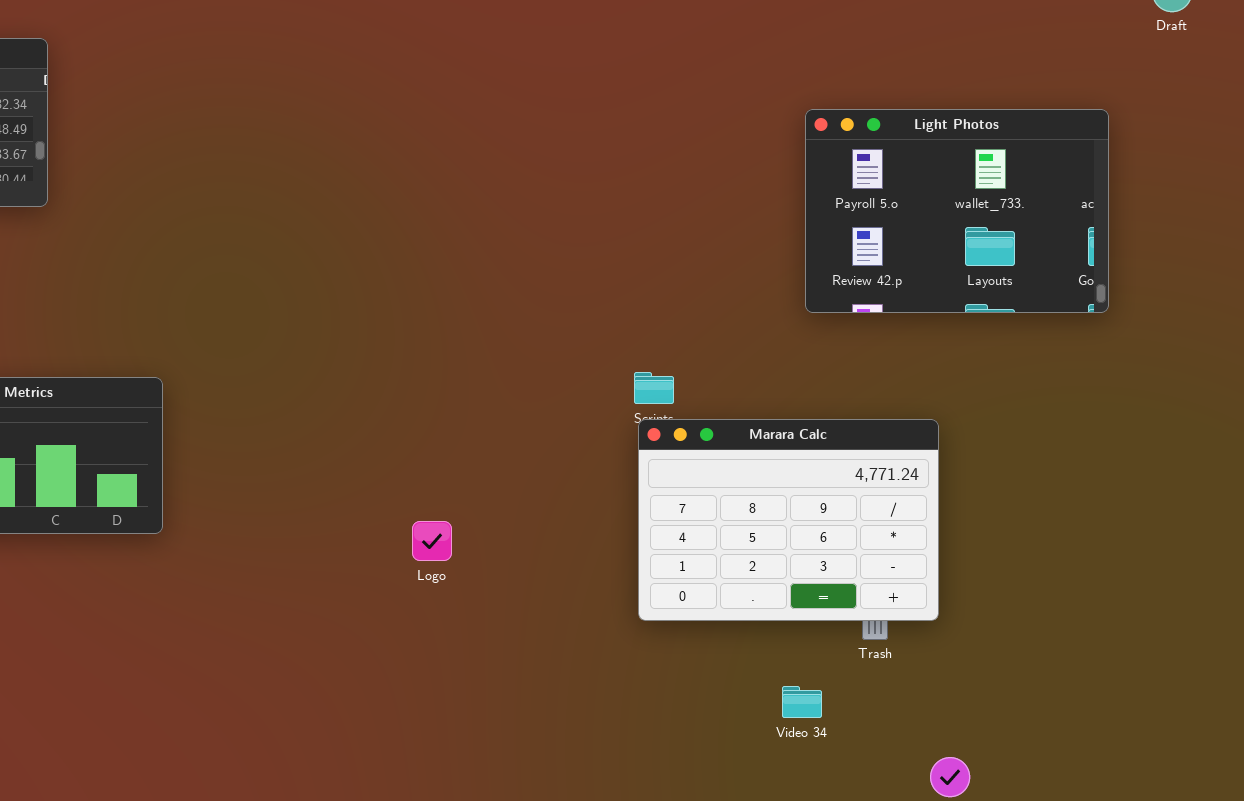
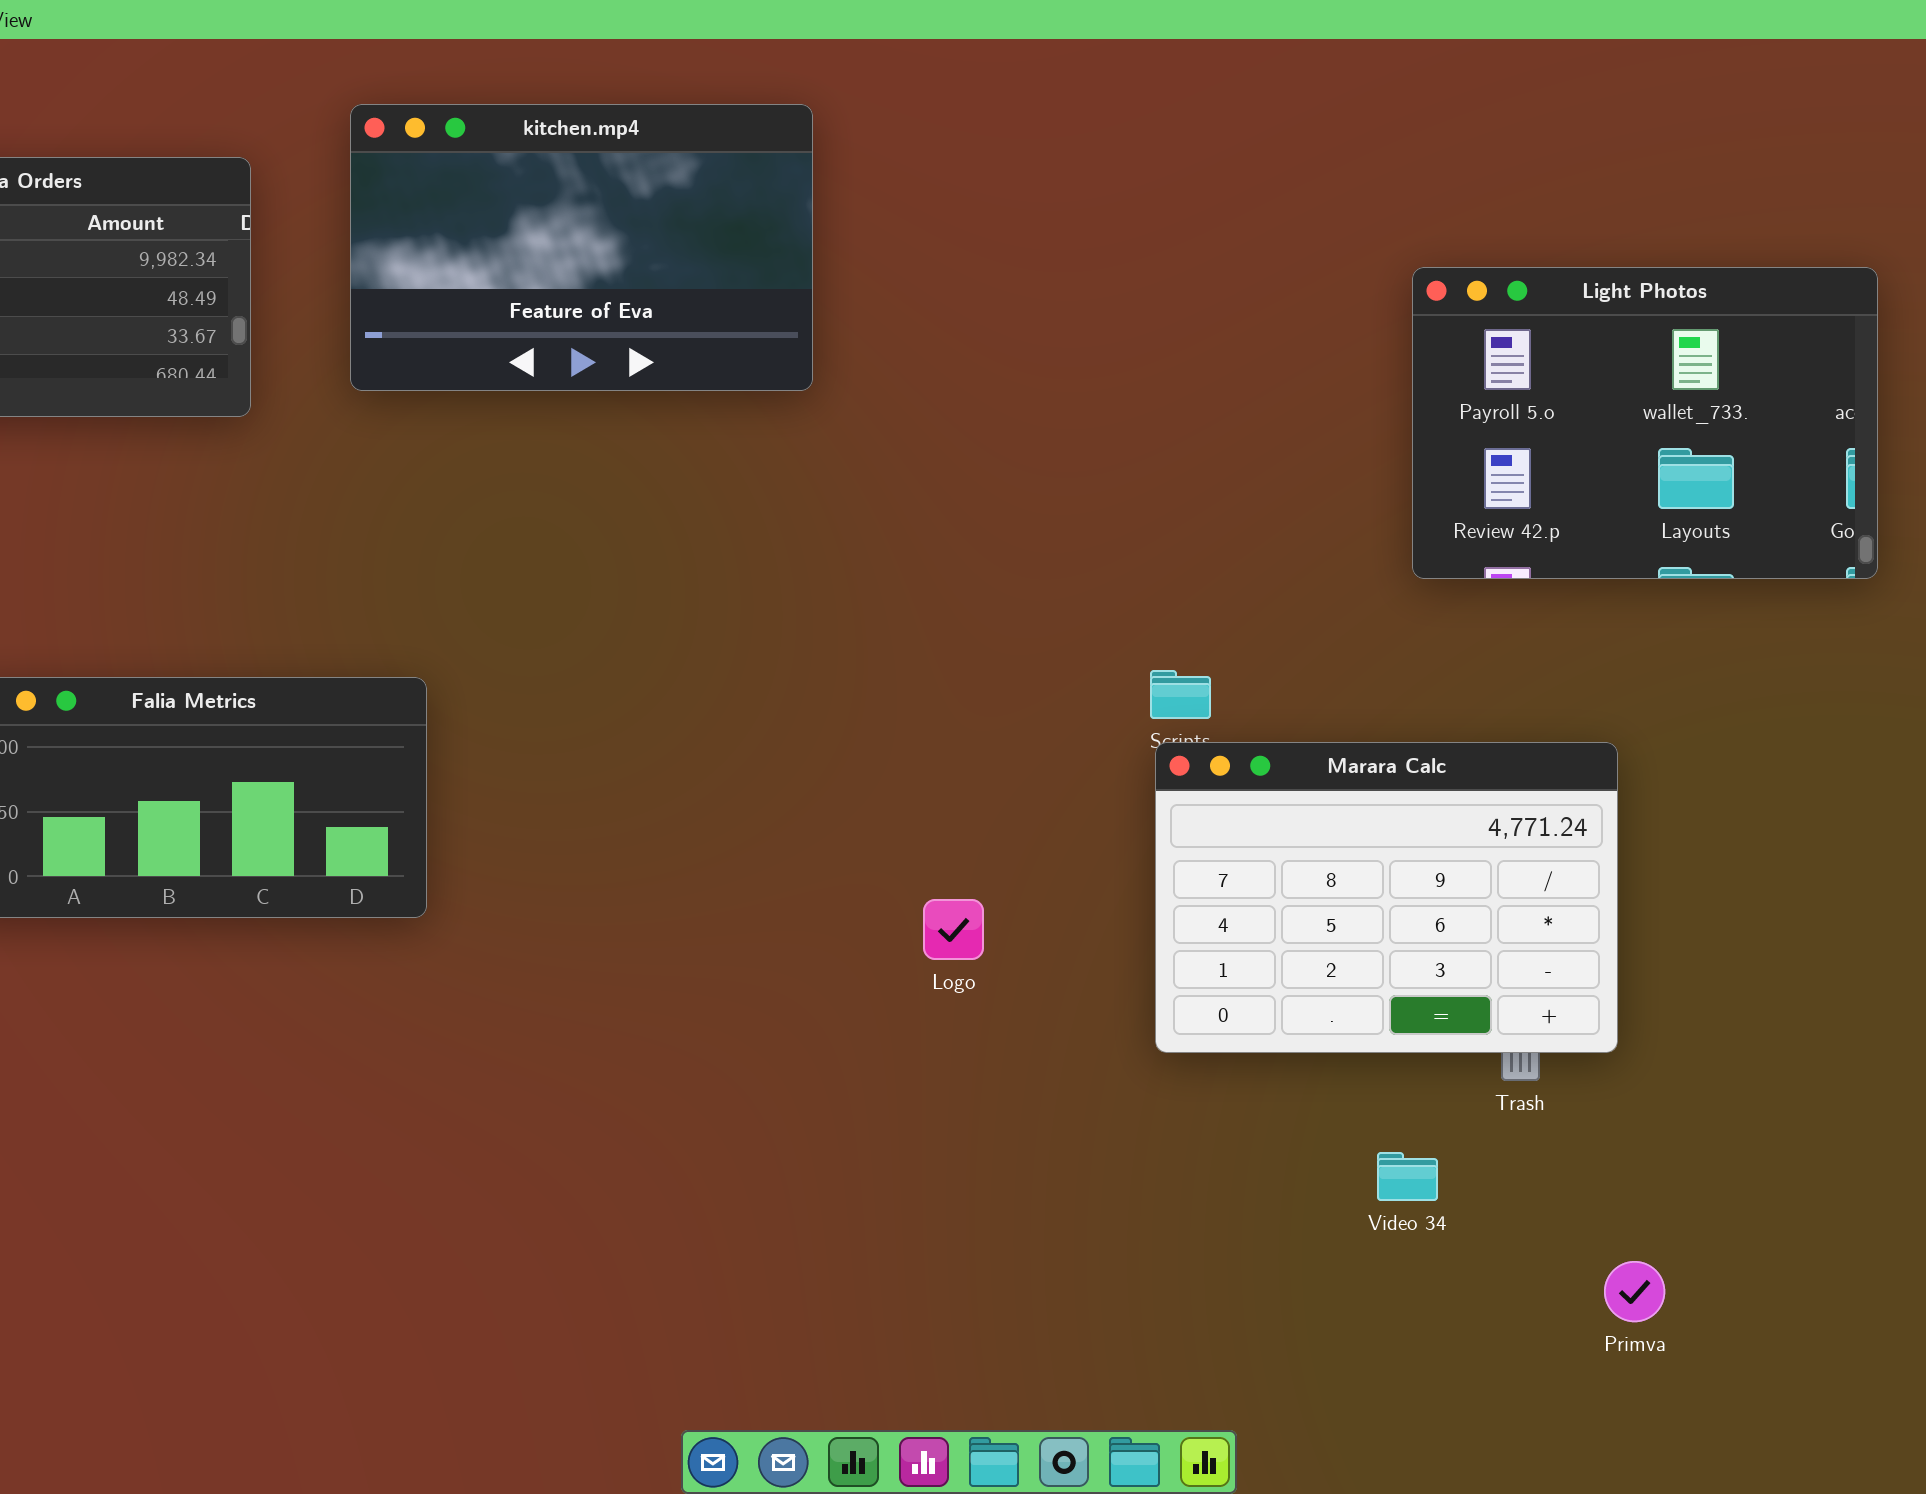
kitchen.mp4: none -> [350,104,813,391], opened
Logo: [412,521,452,561] -> [923,899,984,960], moved

